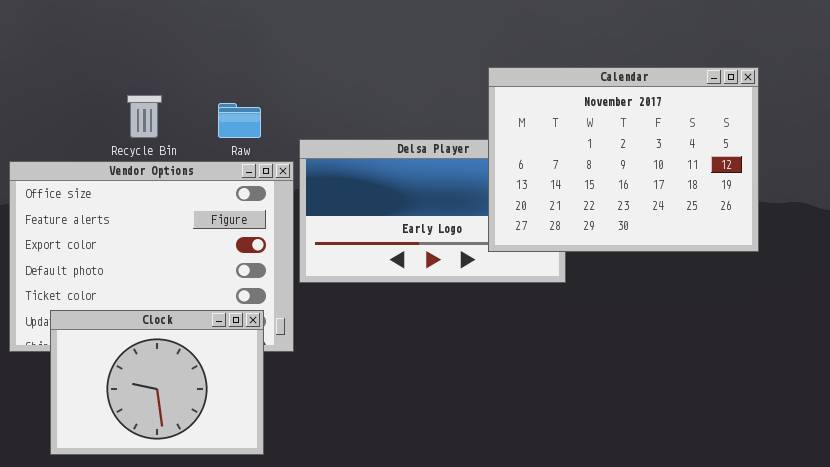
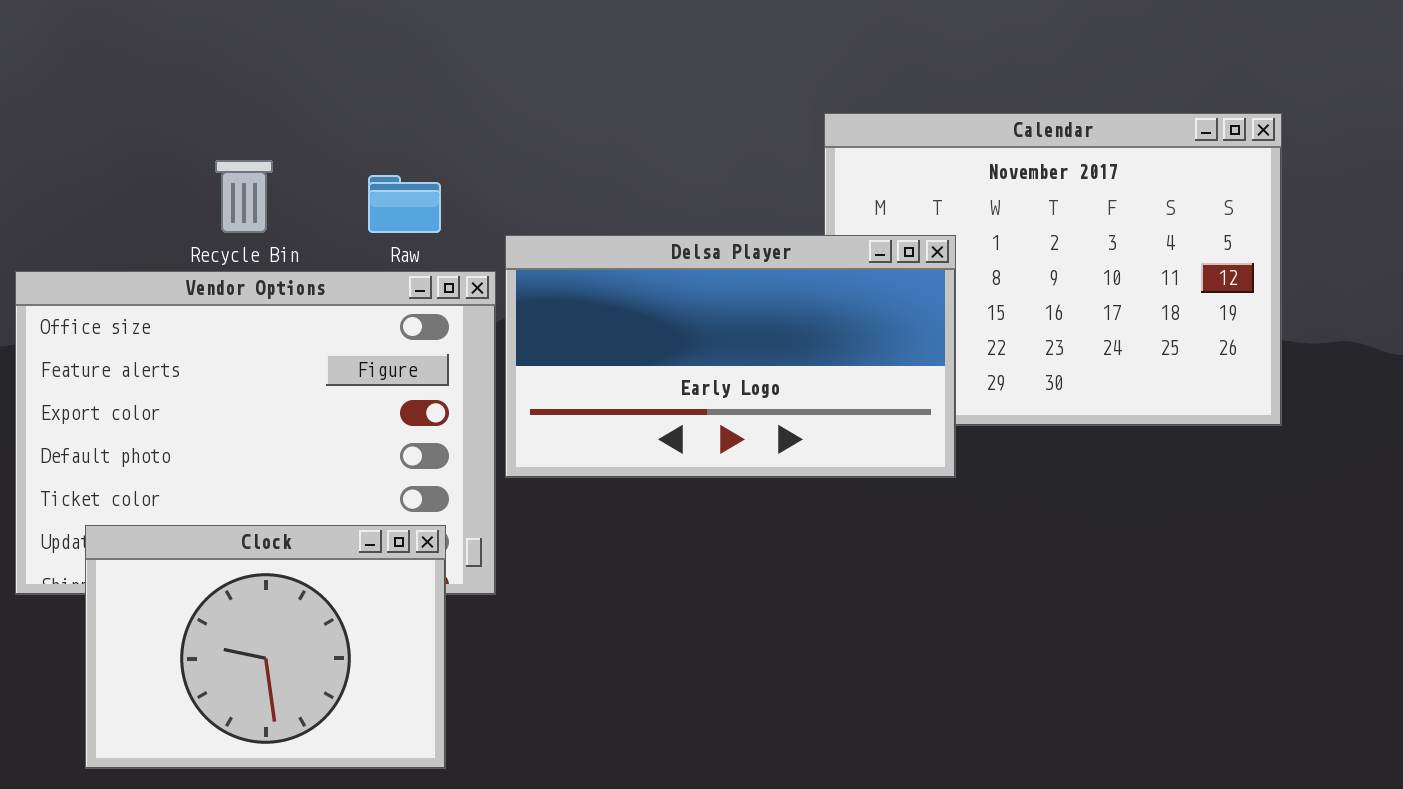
Delsa Player: [299,139,566,283] -> [505,235,956,478], raised

